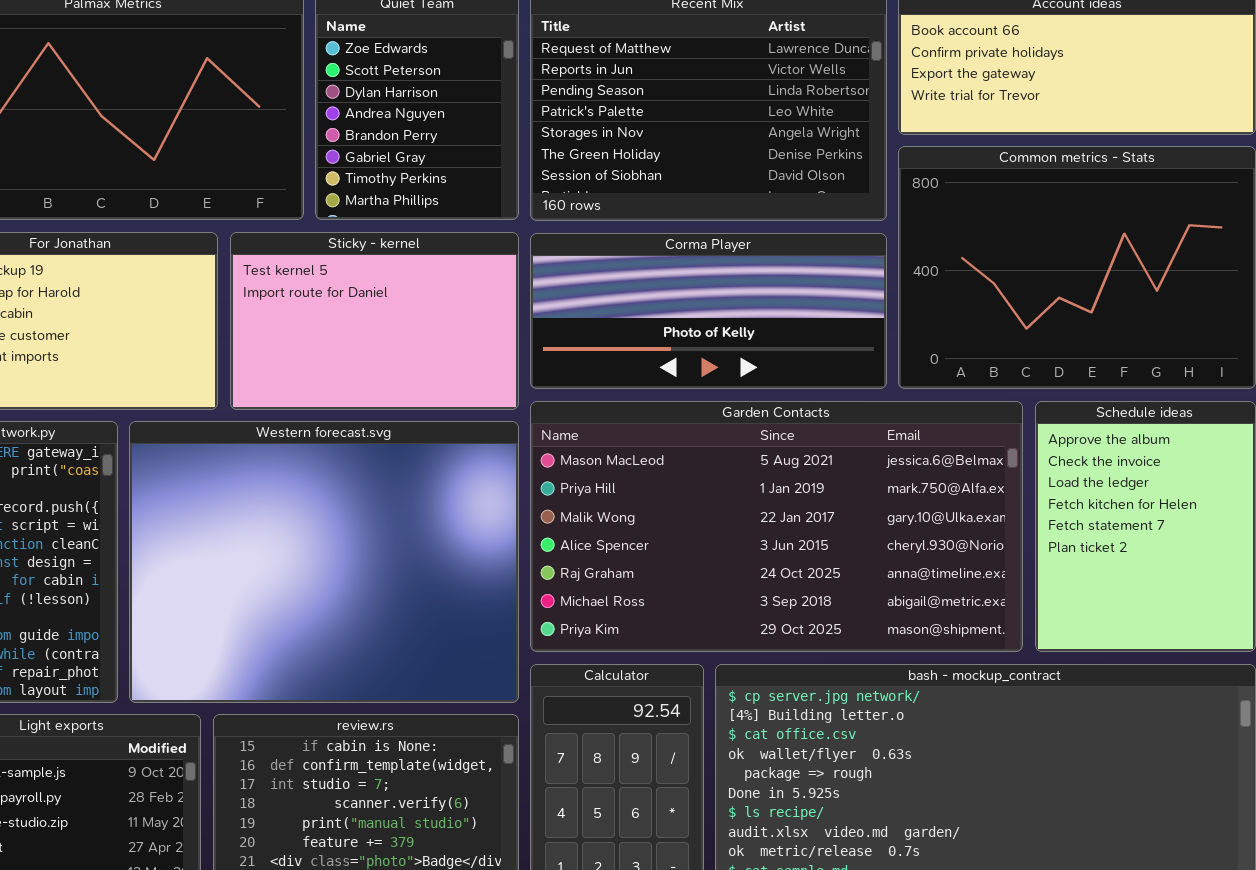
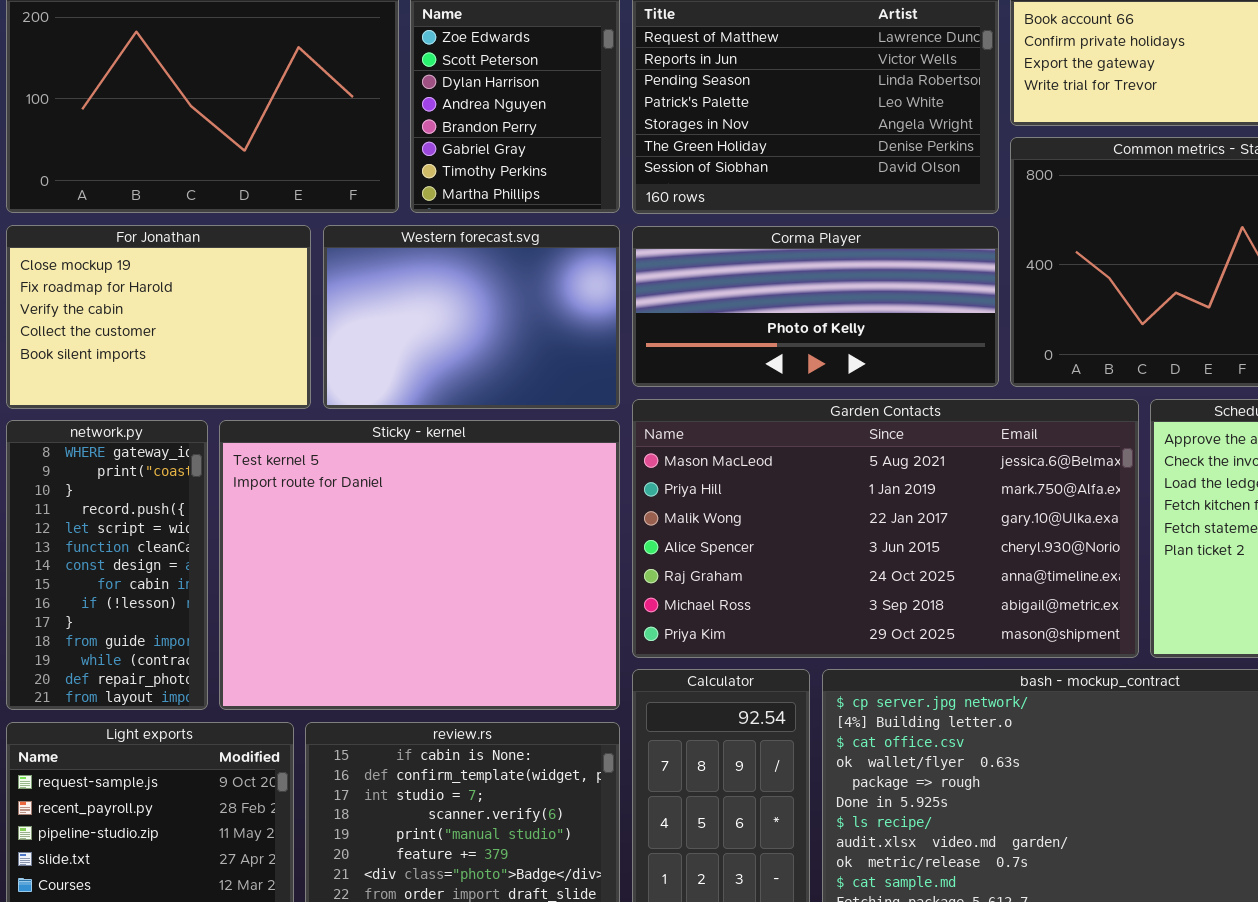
Sticky - kernel: [230,232,519,410] -> [219,420,620,710], moved, resized
Western forecast.svg: [129,421,519,703] -> [323,225,620,409], moved, resized

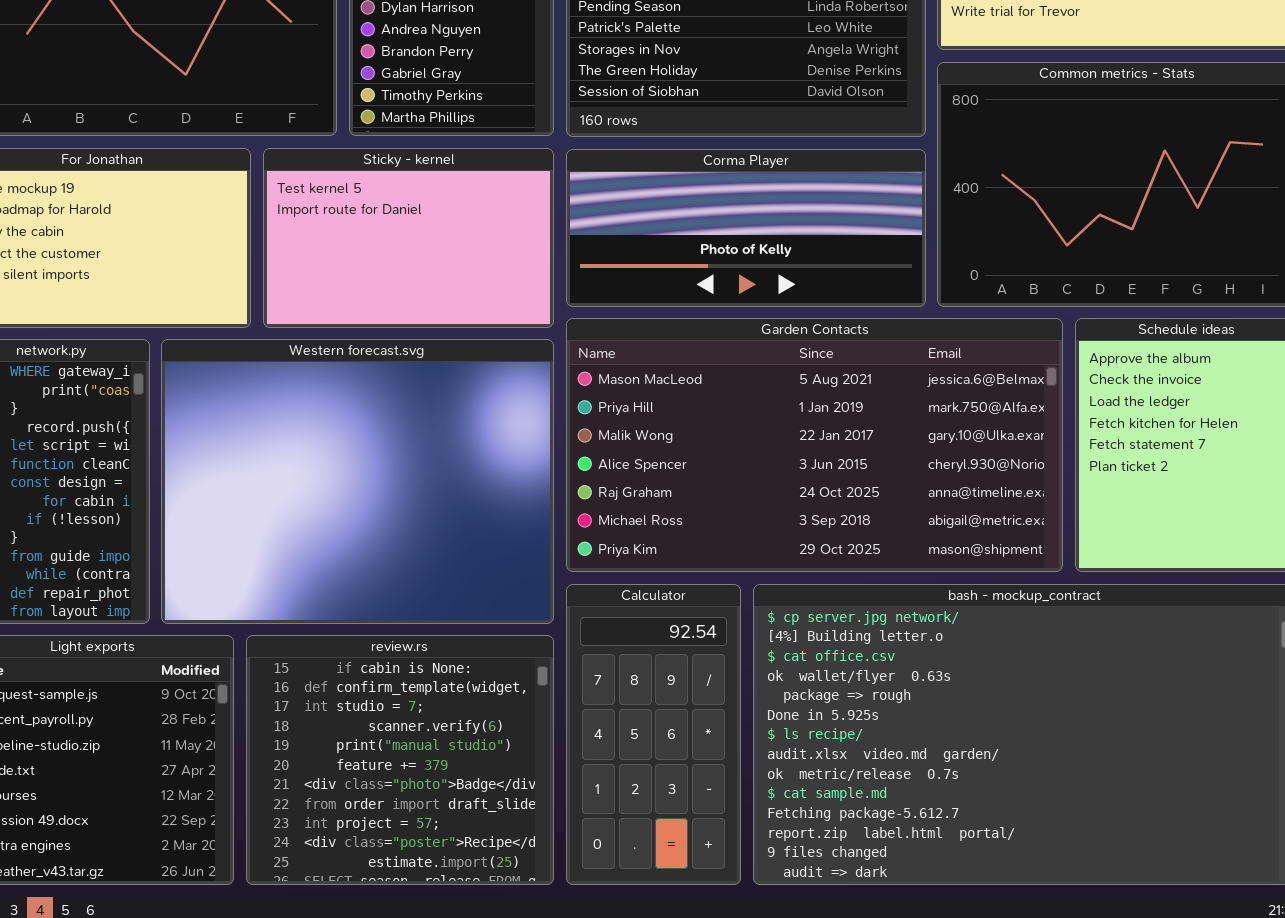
Western forecast.svg: [323,225,620,409] -> [161,339,554,624], moved, resized
Sticky - kernel: [219,420,620,710] -> [263,148,554,328], moved, resized

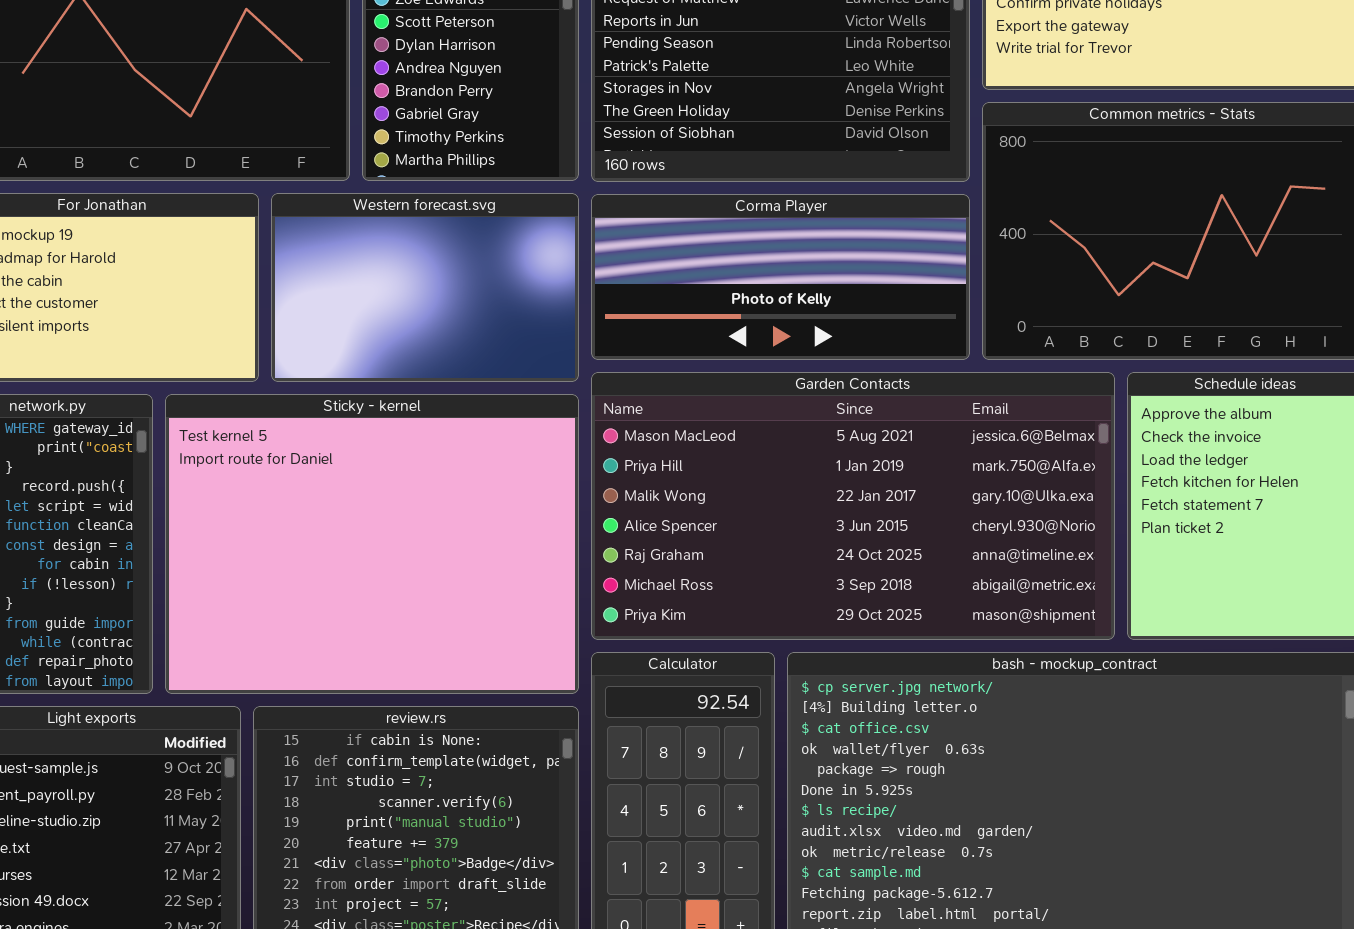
Sticky - kernel: [263,148,554,328] -> [165,394,579,694], moved, resized
Western forecast.svg: [161,339,554,624] -> [271,193,579,382], moved, resized

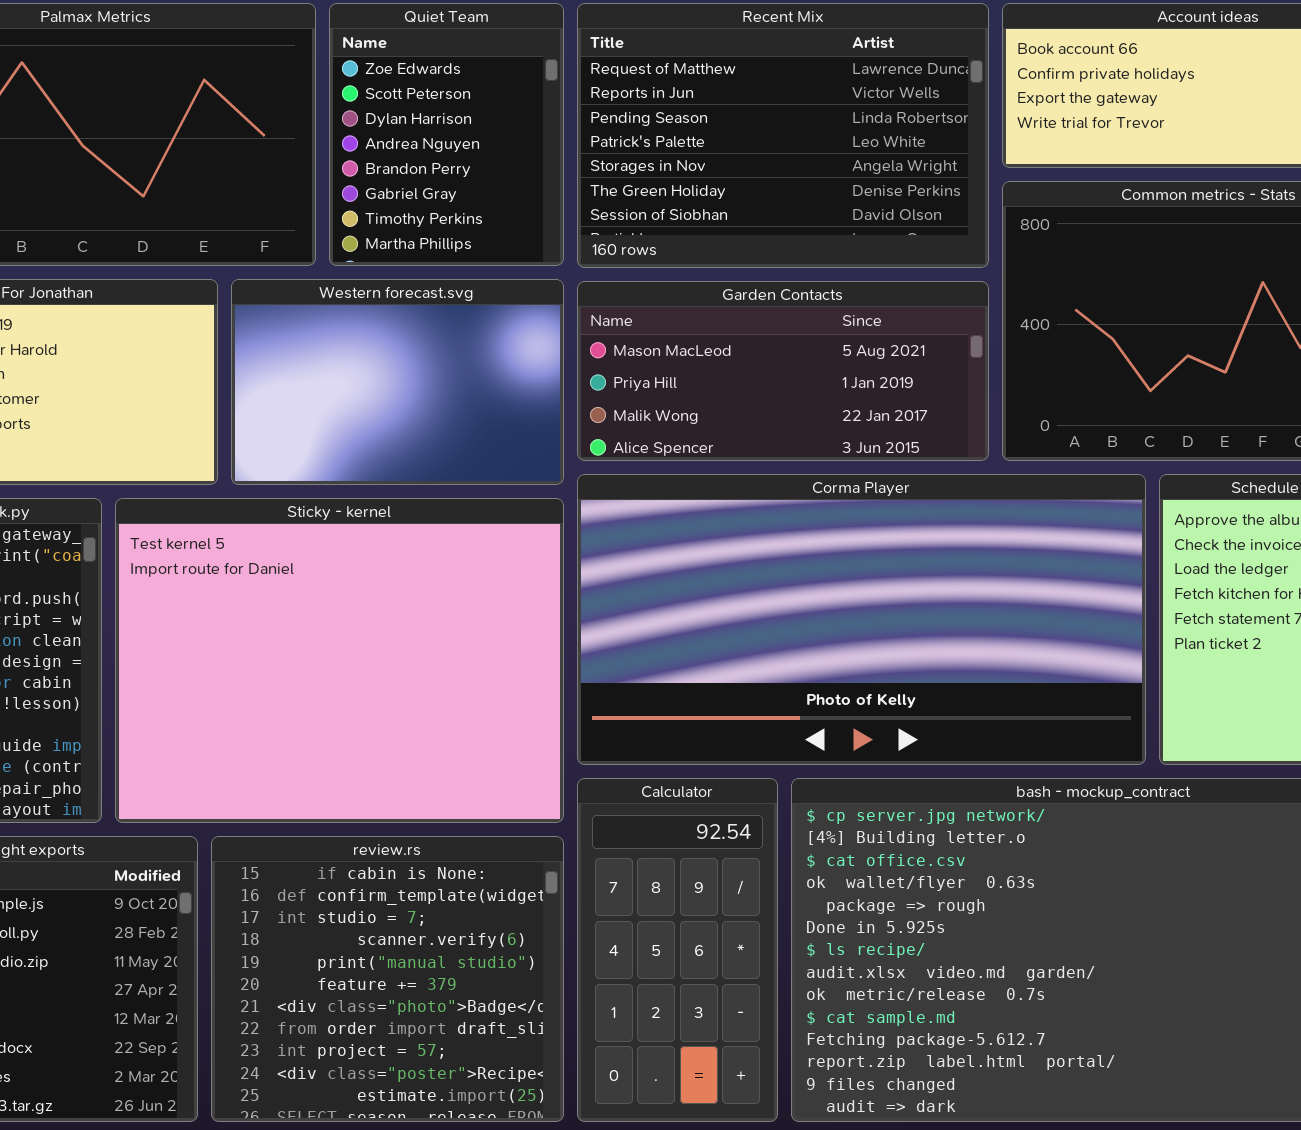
Corma Player: [591,194,970,360] -> [577,474,1146,765], moved, resized
Garden Contacts: [591,372,1115,640] -> [577,281,989,461], moved, resized

